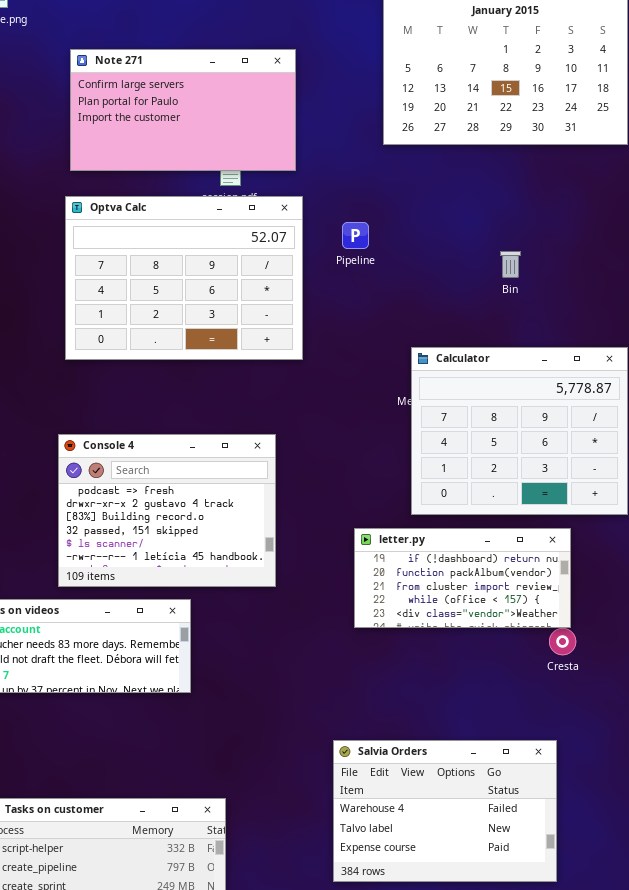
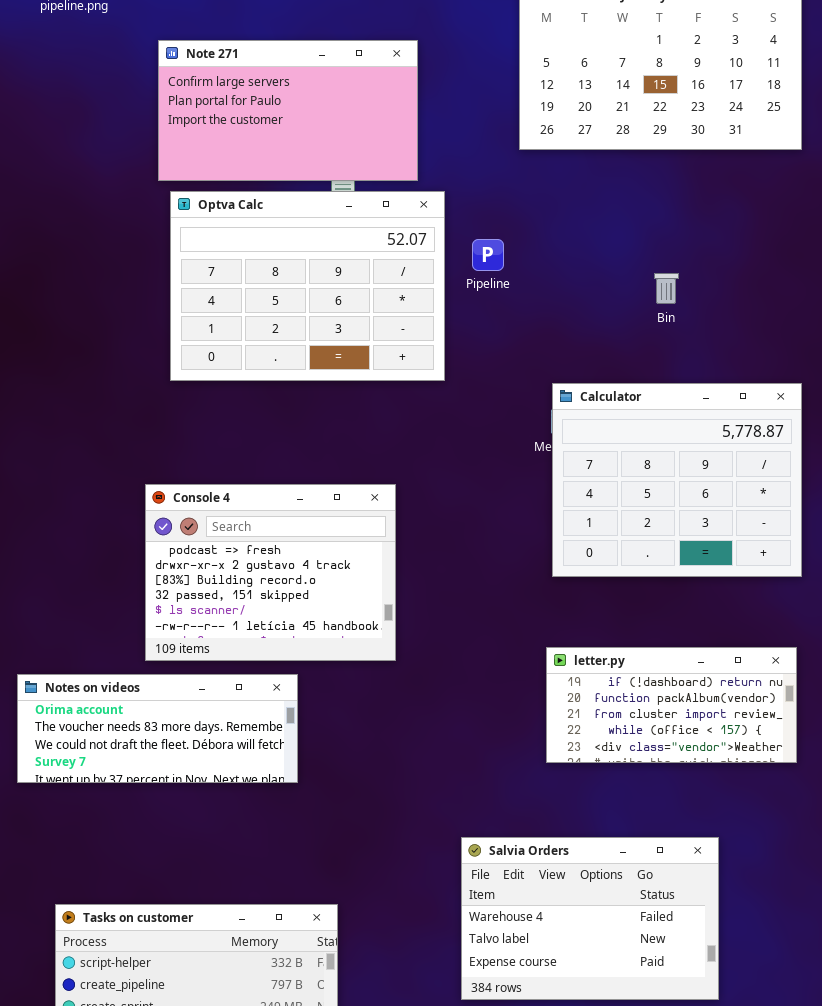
Optva Calc: [65,196,303,360] -> [170,191,445,381], moved
letter.py: [354,528,571,628] -> [546,647,797,763], moved

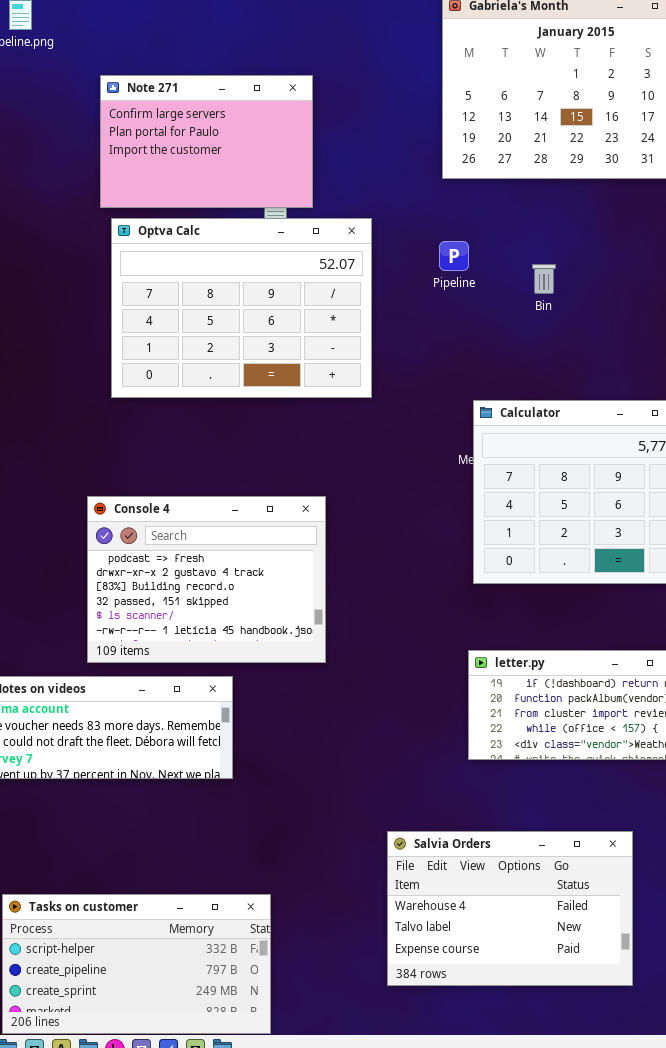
Note 271: [158,40,418,181] -> [100,75,313,208], resized
Pipeline: [472,239,504,271] -> [439,241,469,271], moved
Bin: [654,273,679,304] -> [532,264,556,294], moved

